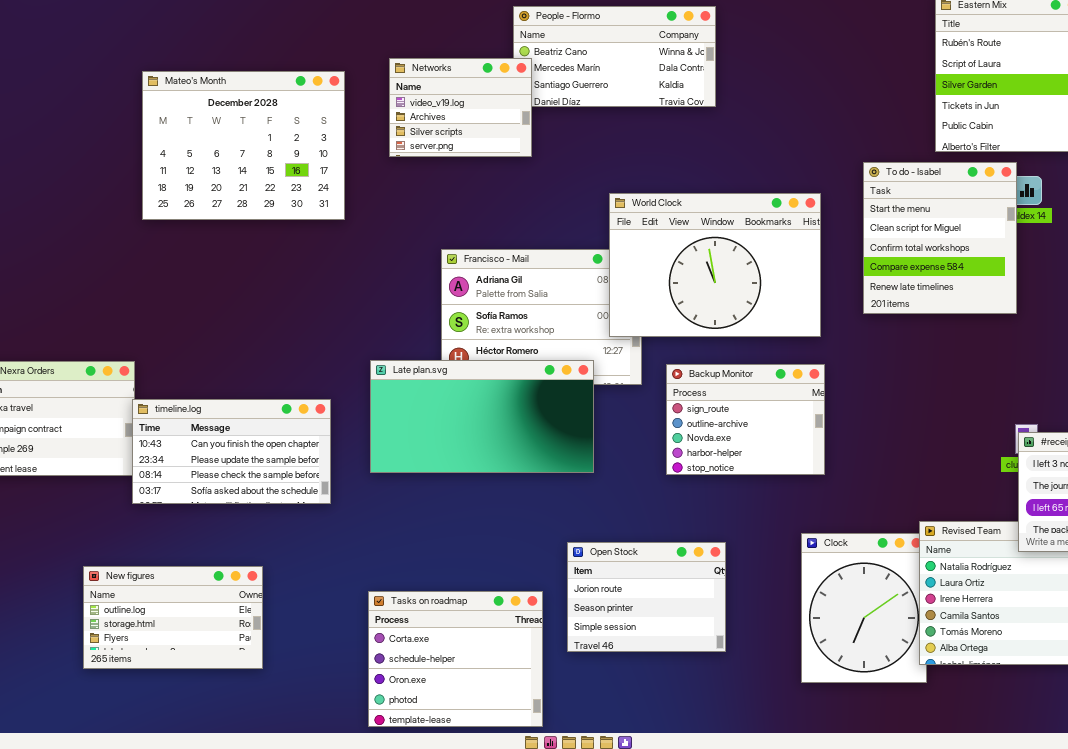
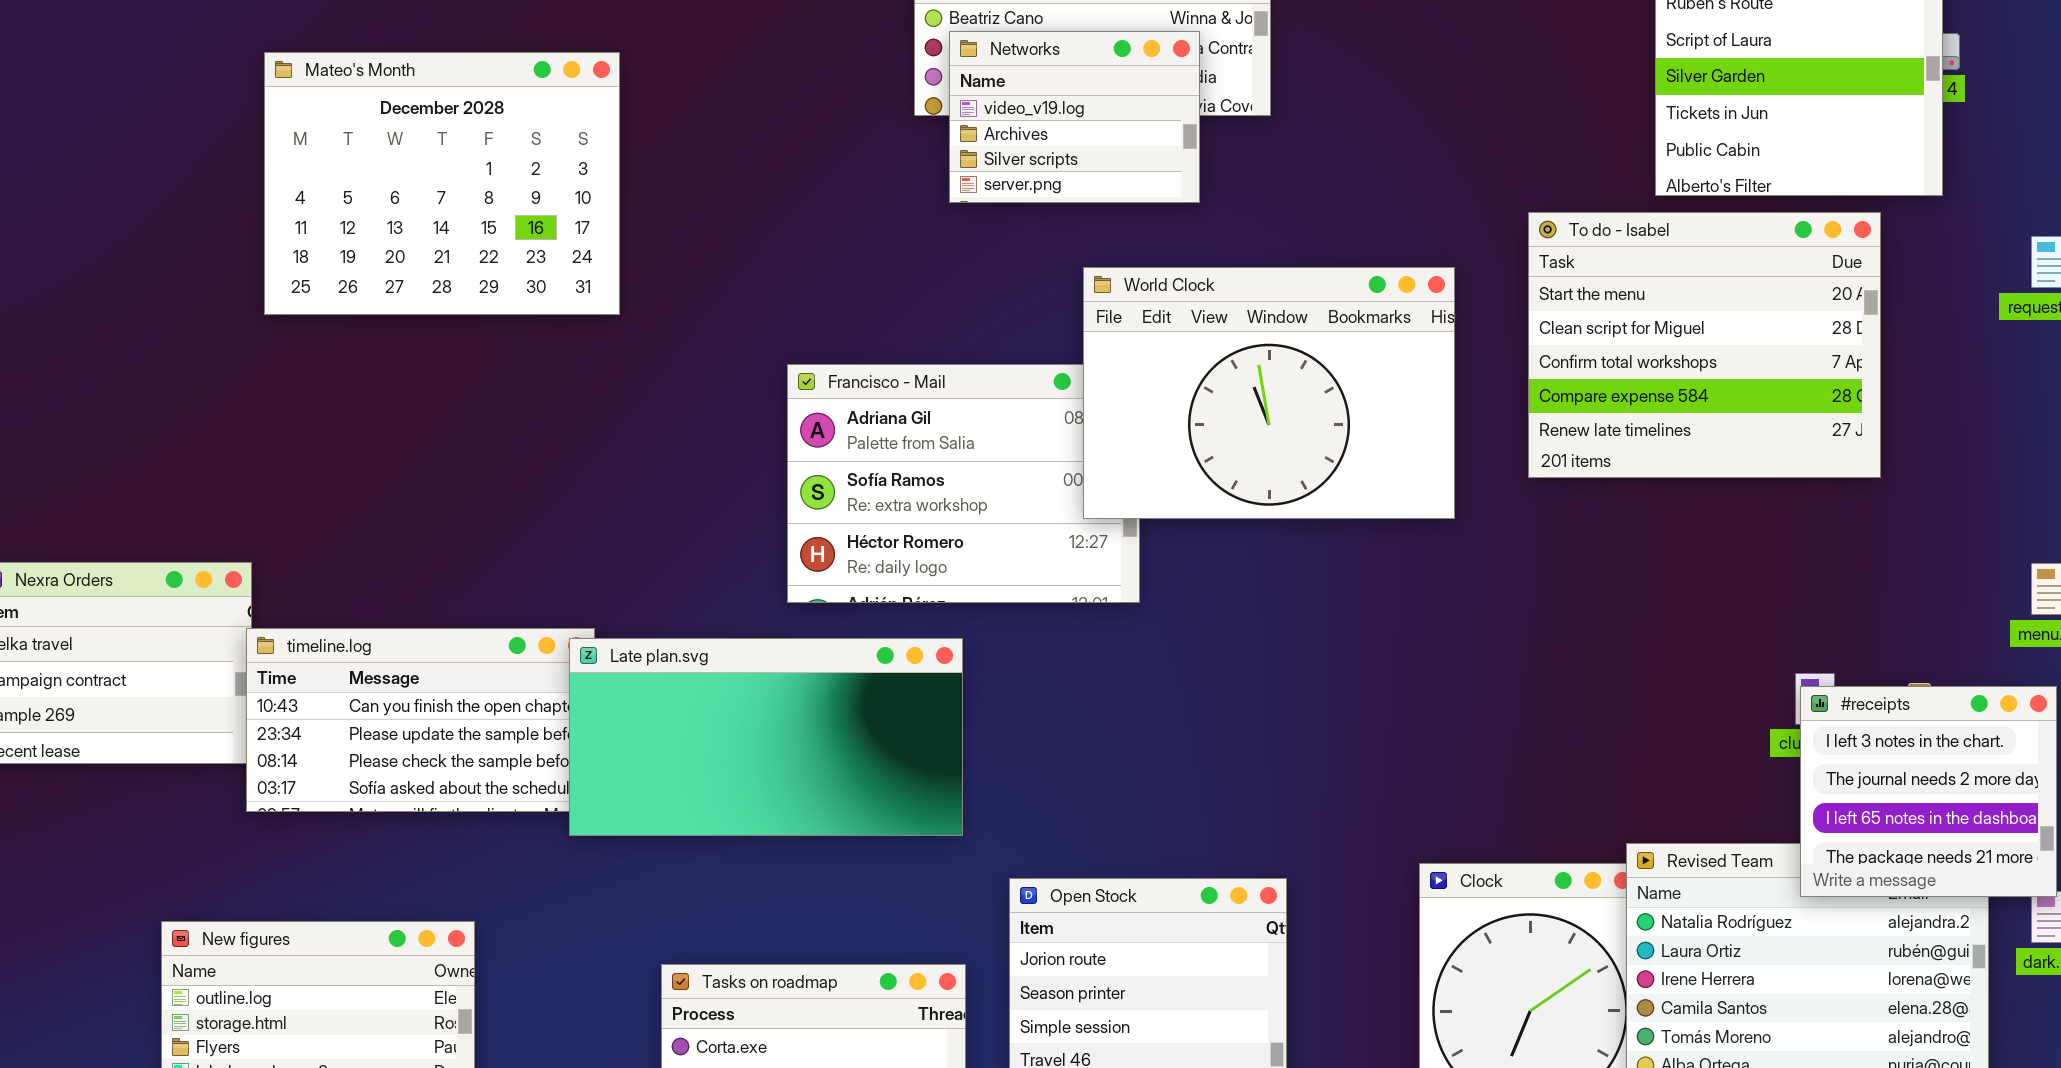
Networks: [389,58,532,157] -> [949,31,1200,203], moved
To do - Isabel: [863,162,1017,314] -> [1528,212,1881,478], resized
Late plan.svg: [370,360,594,473] -> [569,638,963,836], moved
Backup Monitor: [666,364,825,475] -> none, closed

